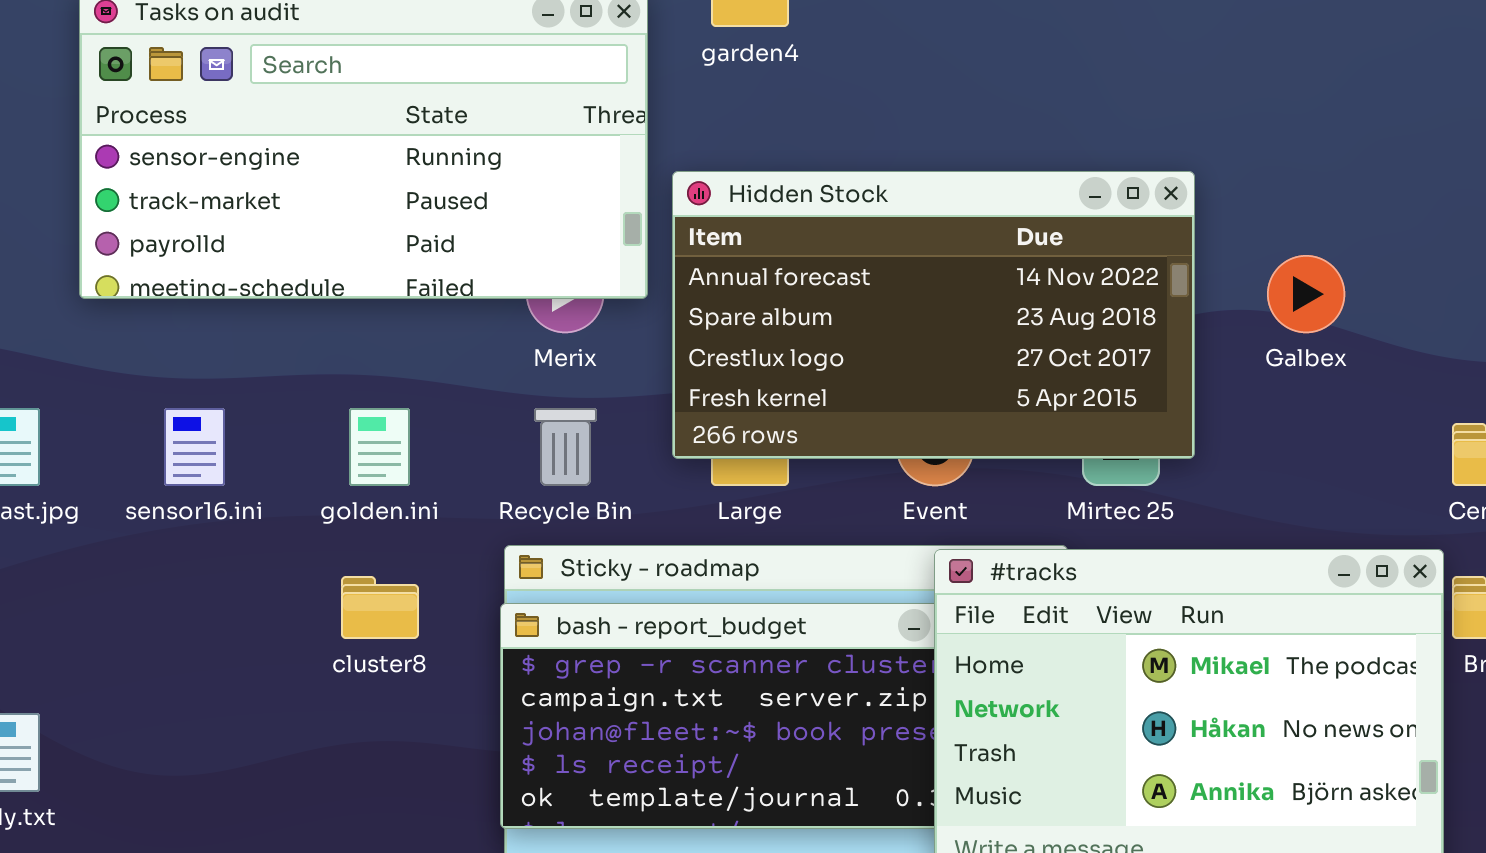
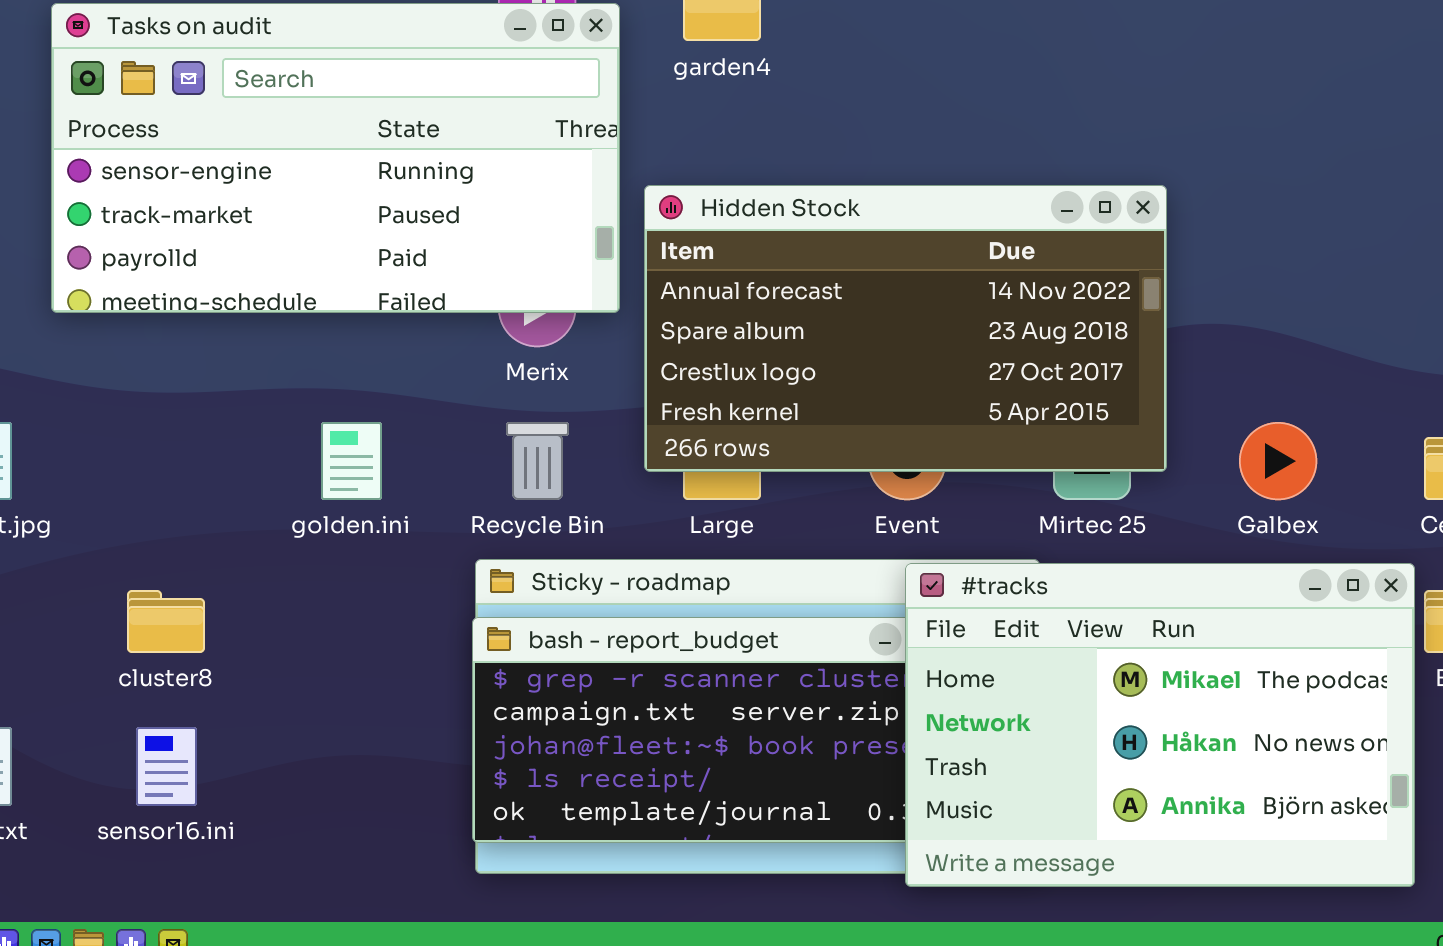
Galbex: [1267,255,1345,333] -> [1239,422,1317,500], moved
sensor16.ini: [164,408,225,486] -> [136,727,197,806], moved
cluster8: [341,576,419,639] -> [127,590,205,653], moved

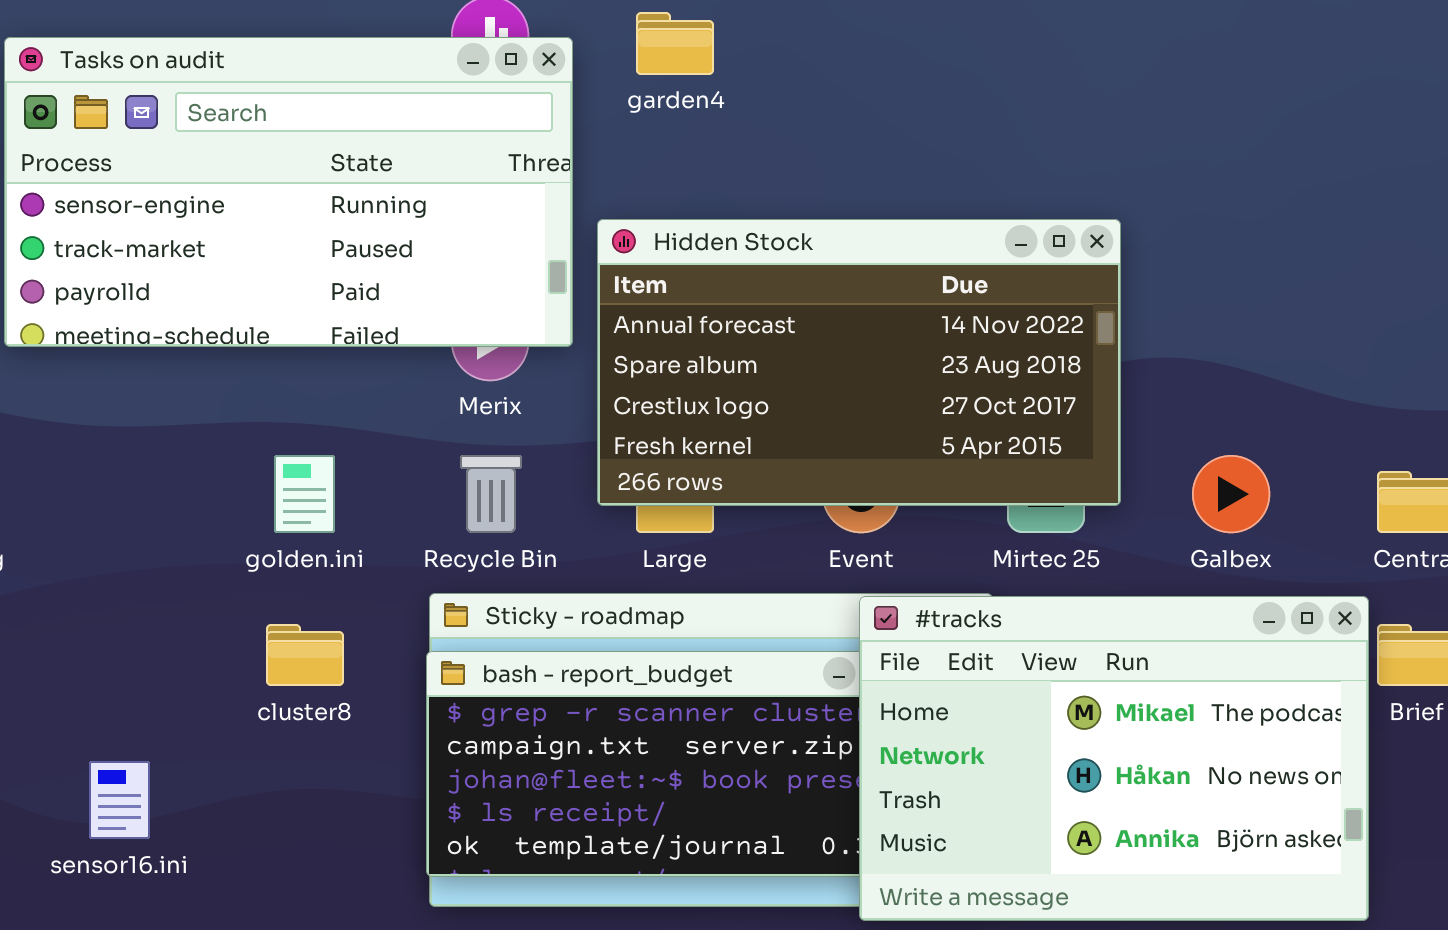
cluster8: [127,590,205,653] -> [266,624,344,686], moved

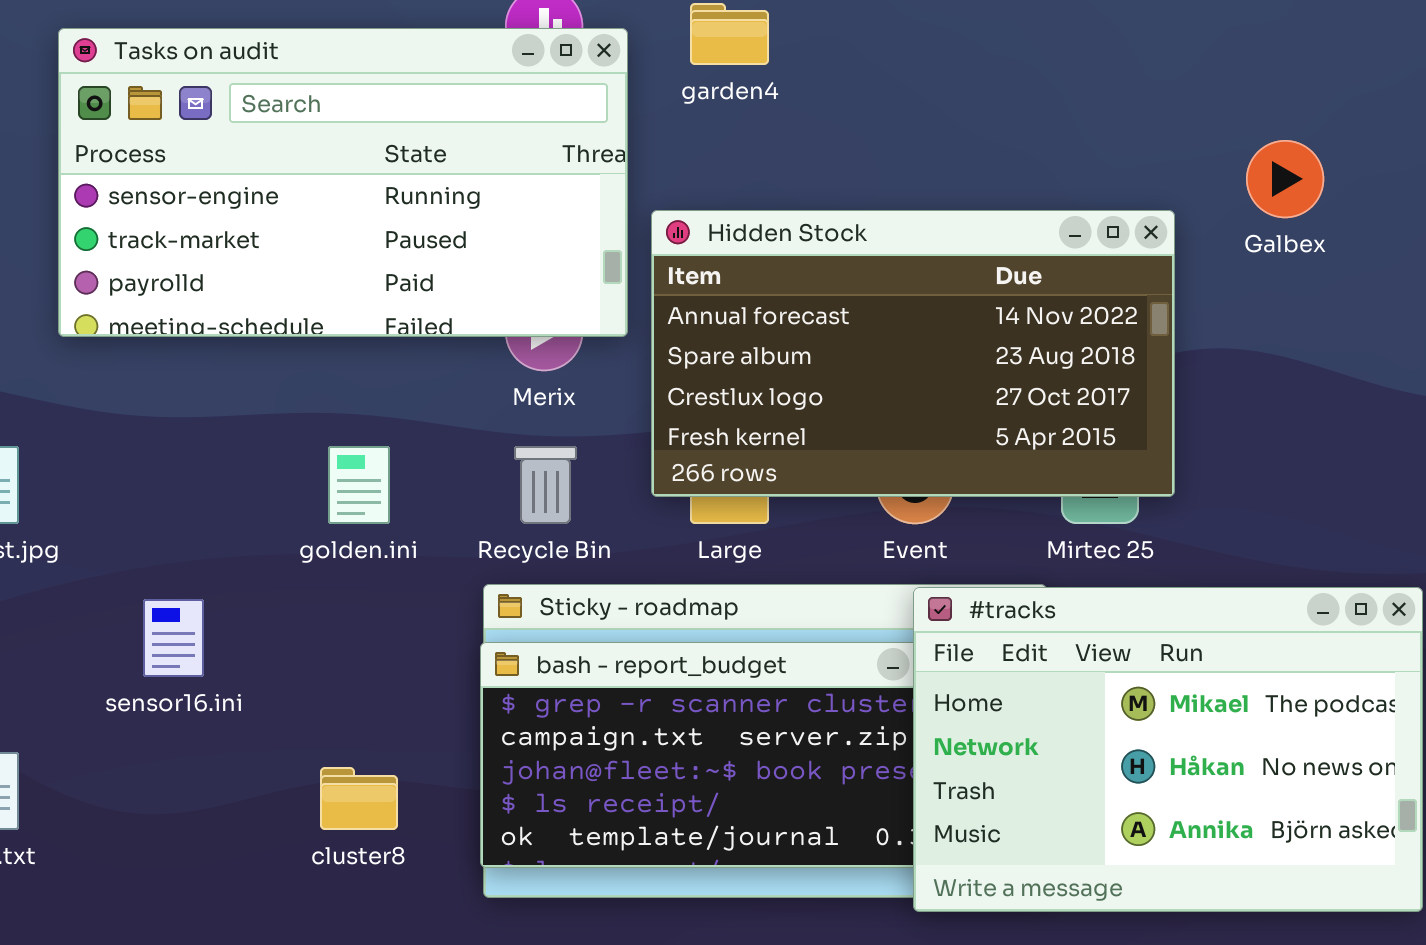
Galbex: [1192,455,1270,533] -> [1246,140,1324,218], moved
cluster8: [266,624,344,686] -> [320,767,398,830], moved
sensor16.ini: [89,761,150,839] -> [143,599,204,677], moved

